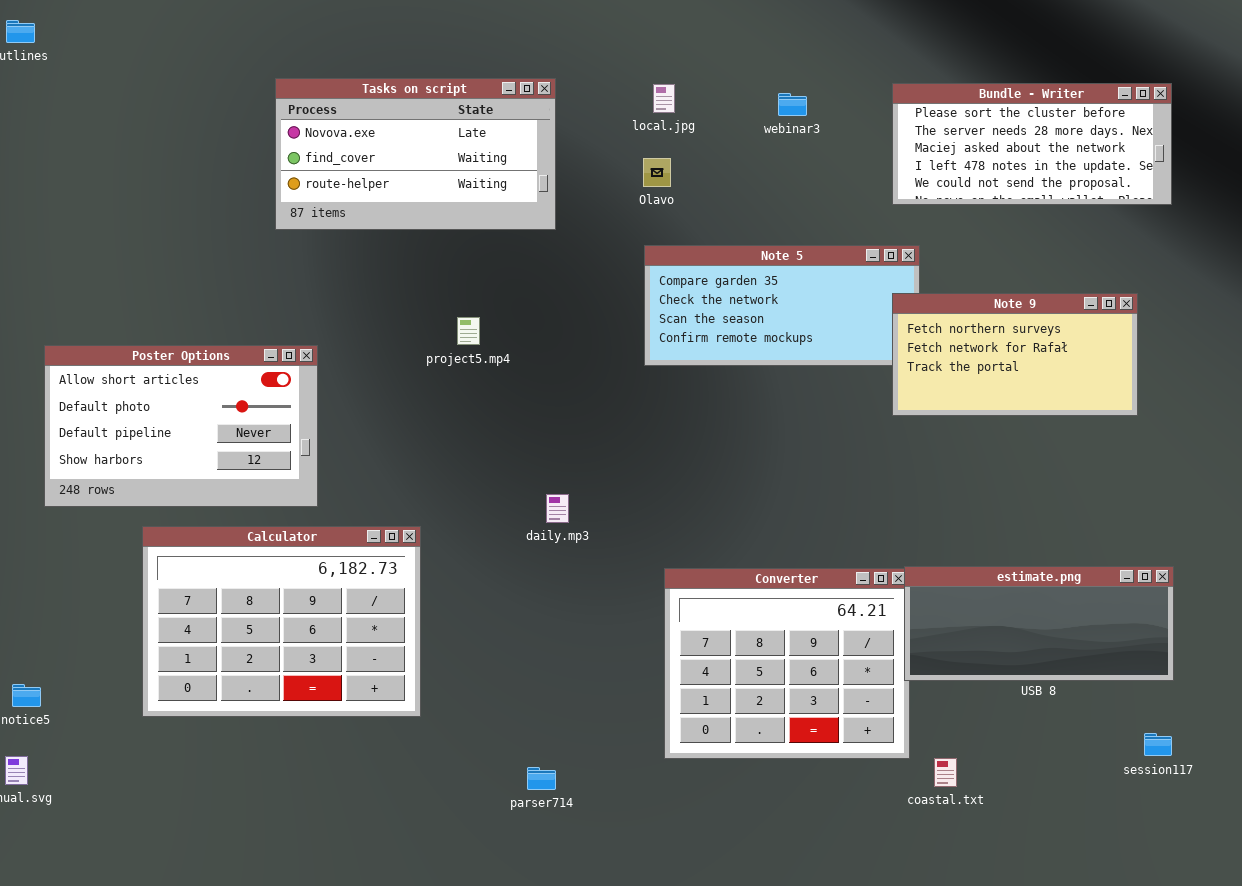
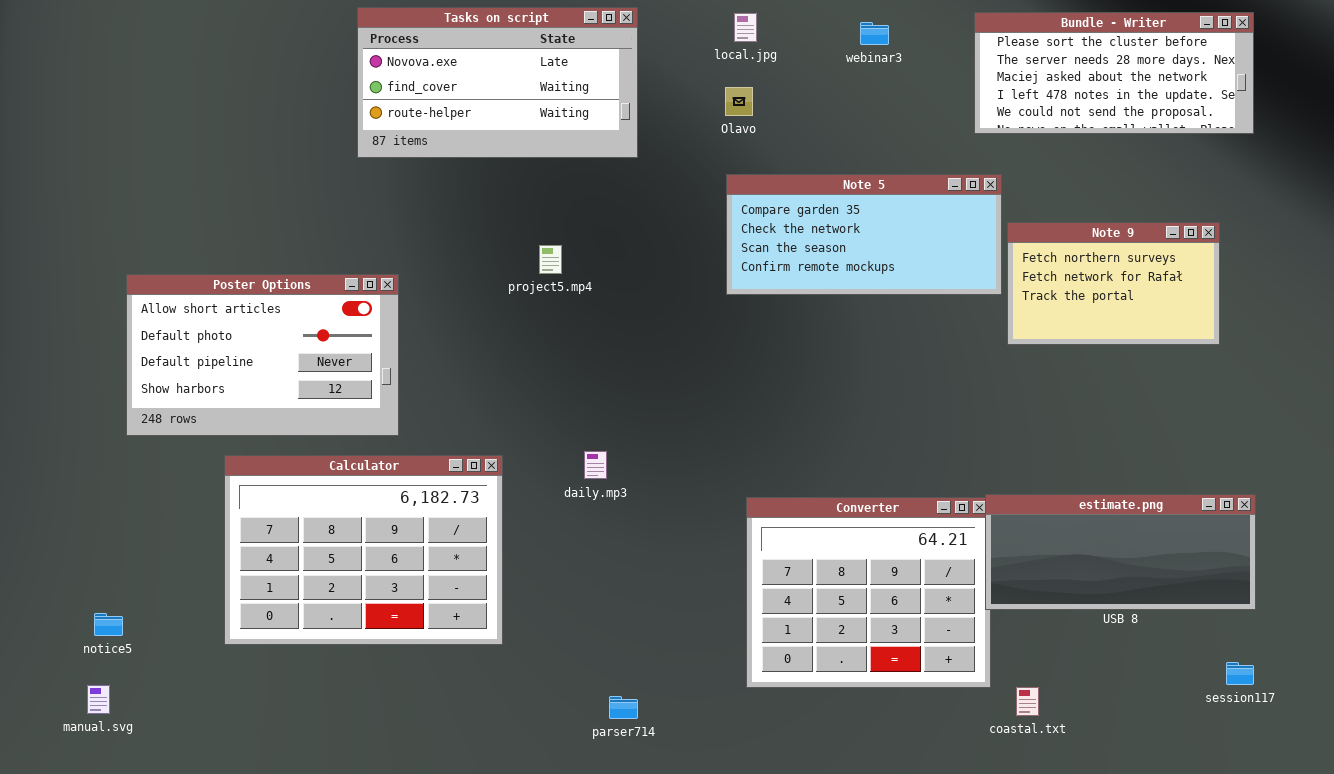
Note 9: [892,293,1138,416] -> [1007,222,1220,345], resized
daily.mp3: [546,494,569,523] -> [584,451,607,479], moved

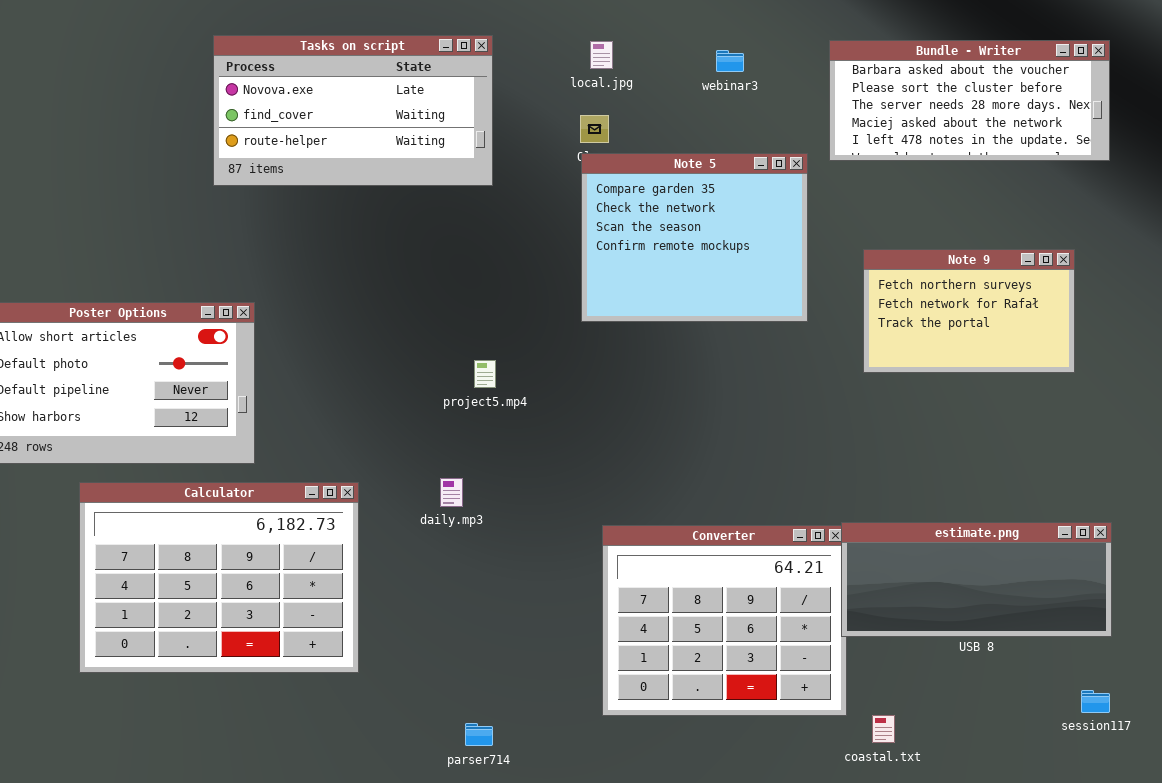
Bundle - Writer: [974,12,1254,134] -> [829,40,1110,161], scrolled up 1 row
Note 5: [726,174,1002,295] -> [581,153,808,322], resized
project5.mp4: [539,245,562,274] -> [474,360,496,388], moved

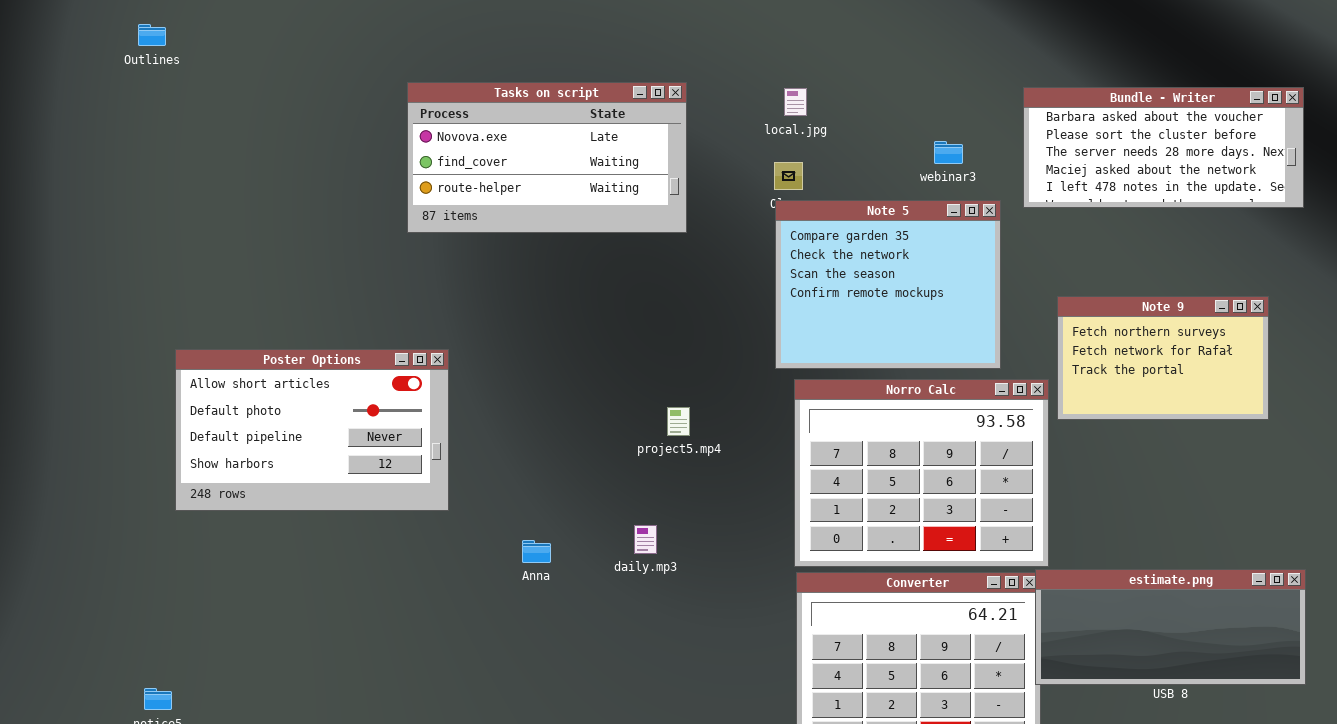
webinar3: [716,50,744,72] -> [934,141,963,164], moved
Norro Calc: none -> [794,379,1049,567], opened
Calculator: [79,482,359,673] -> none, closed

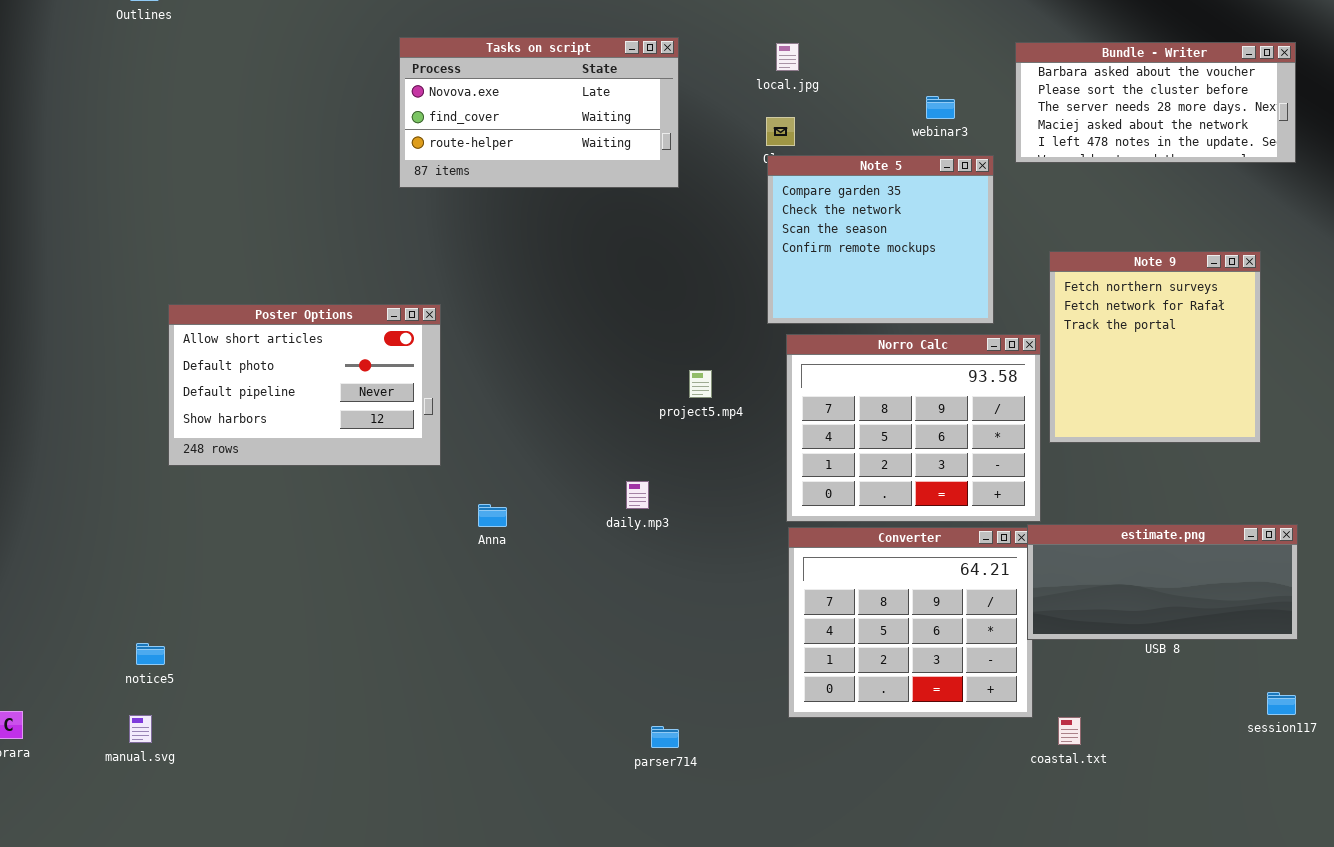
Note 9: [1057,296,1269,420] -> [1049,251,1261,443], resized
project5.mp4: [667,407,690,436] -> [689,370,712,398], moved
Anna: [522,540,551,563] -> [478,504,507,527], moved

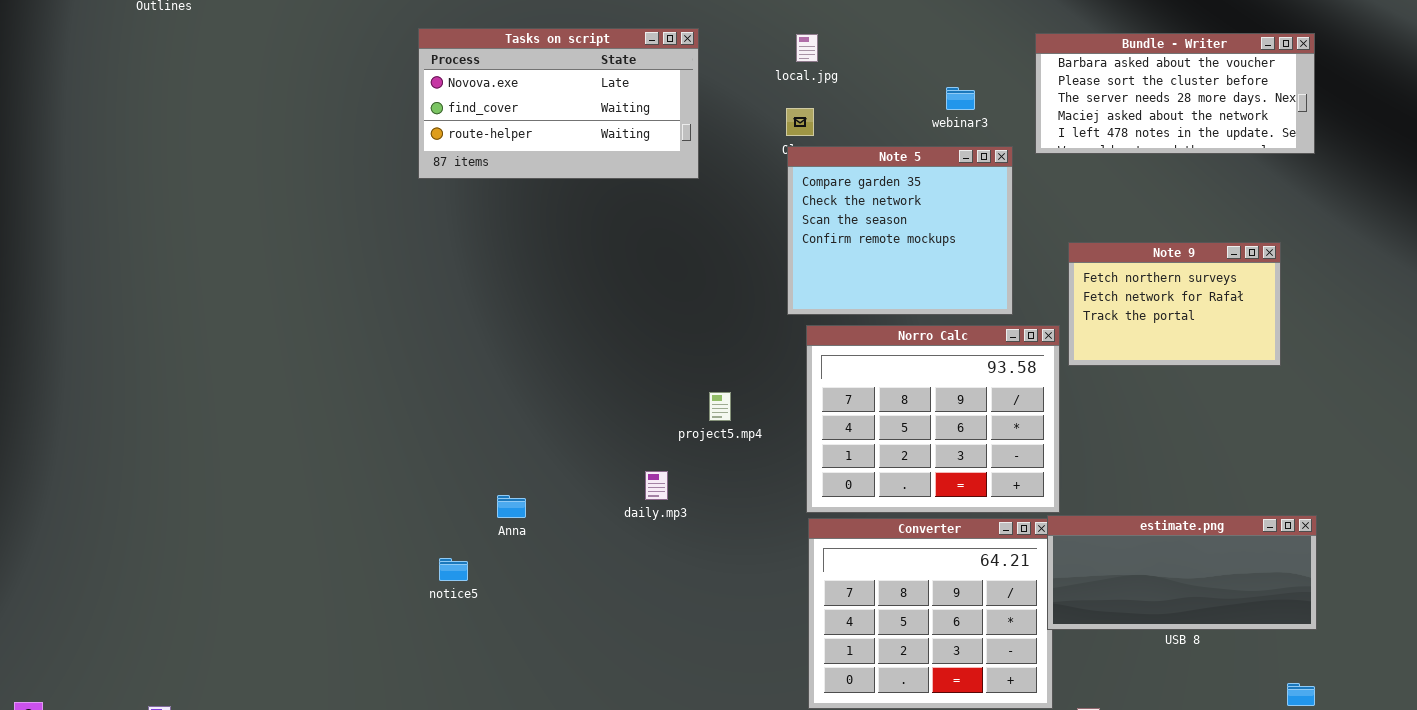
Note 9: [1049,251,1261,443] -> [1068,242,1281,366], resized
Poster Options: [168,304,441,466] -> none, closed
project5.mp4: [689,370,712,398] -> [709,392,731,421], moved
notice5: [136,643,165,665] -> [439,558,468,581], moved

